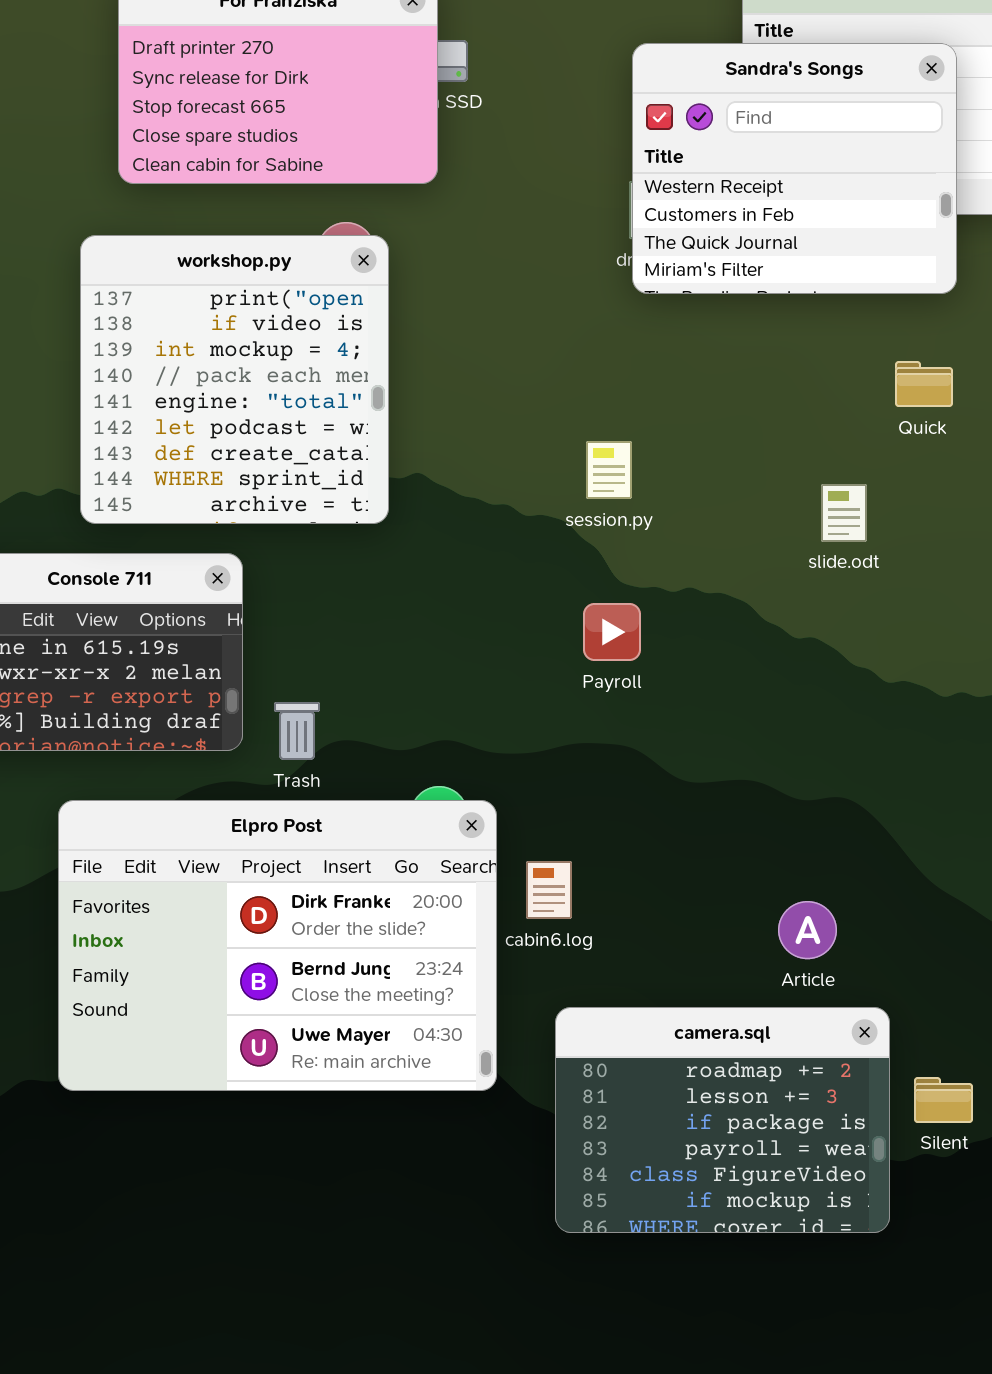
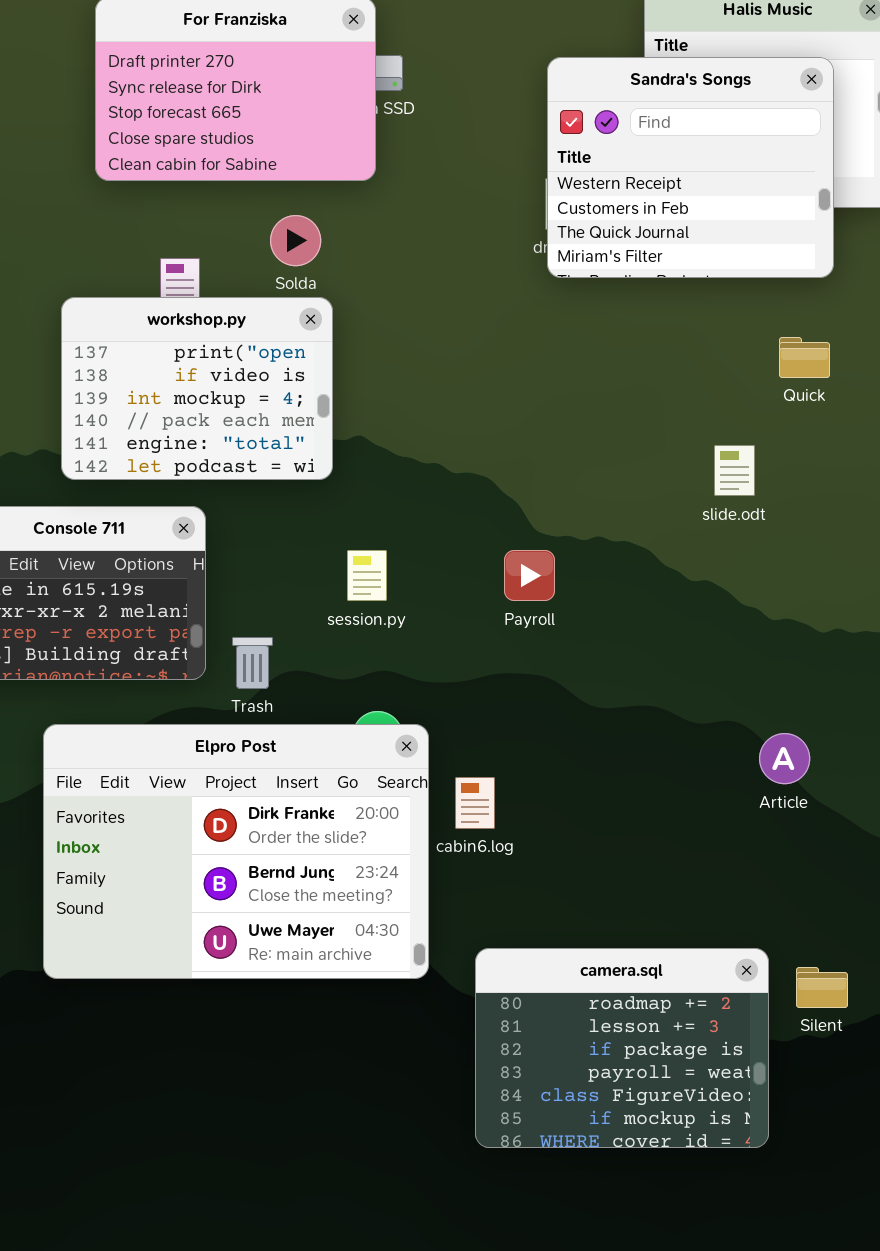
workshop.py: [80,235,389,524] -> [61,297,333,480], resized
session.py: [586,441,632,499] -> [347,550,387,601], moved
Article: [778,901,837,959] -> [759,733,810,784], moved
camera.sql: [555,1007,890,1233] -> [475,948,769,1148], moved

